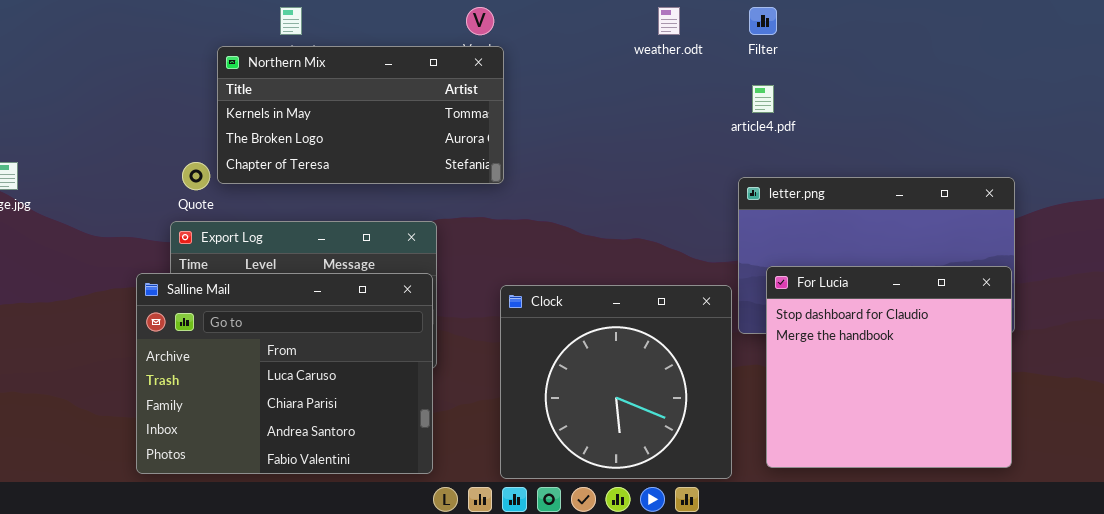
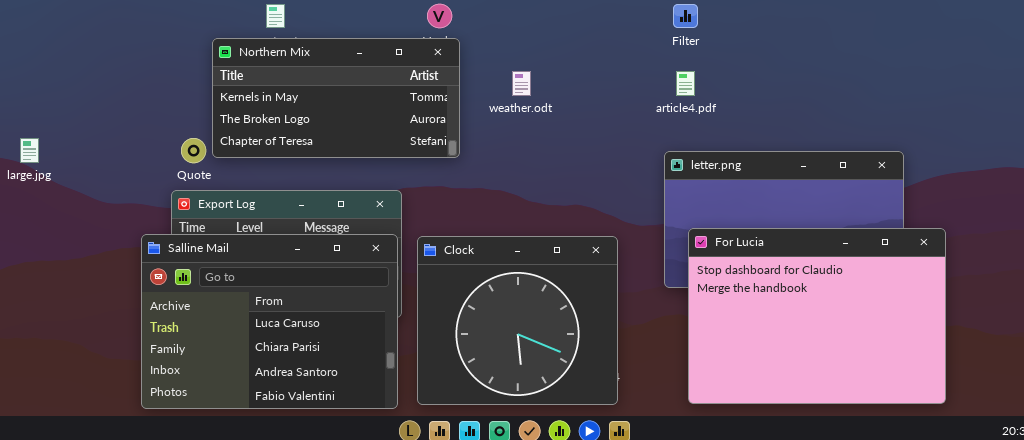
weather.odt: [658,7,680,35] -> [512,71,531,96], moved
For Lucia: [766,266,1012,468] -> [688,228,946,404], resized
Clock: [500,285,732,479] -> [417,236,618,405], moved

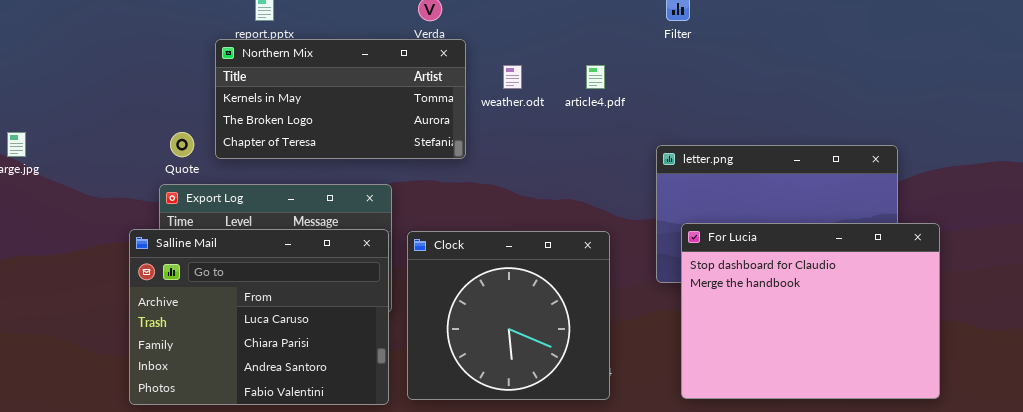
Northern Mix: [212,38,460,158] -> [215,39,466,159], moved
article4.pdf: [676,71,695,96] -> [586,65,605,89], moved

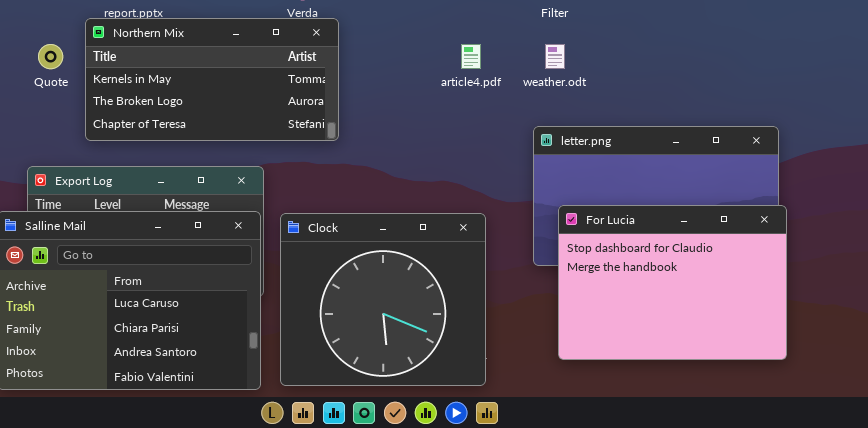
weather.odt: [503,65,522,89] -> [545,44,565,69], moved
Quote: [170,132,194,157] -> [38,44,63,69], moved
For Lucia: [681,223,940,399] -> [558,205,787,360], resized

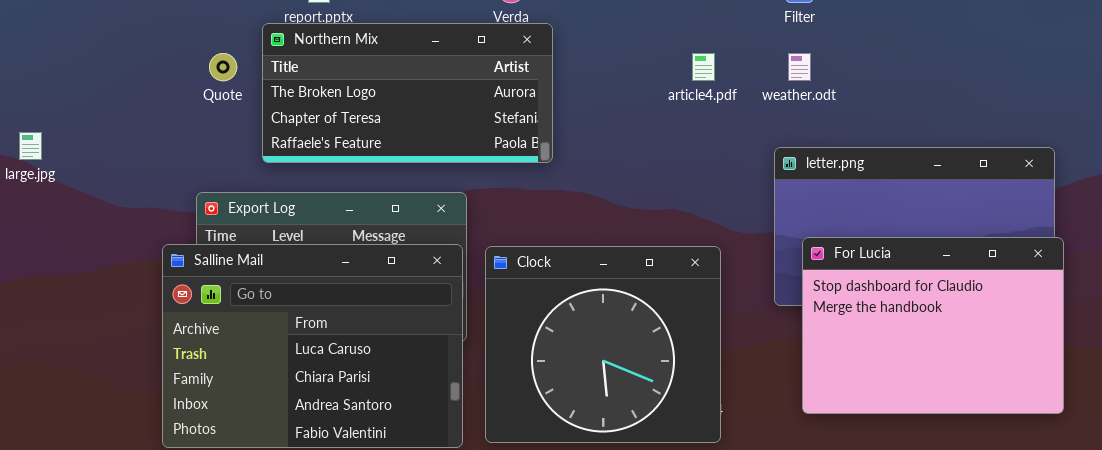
Northern Mix: [85,18,339,141] -> [262,23,553,163], scrolled down 1 row

